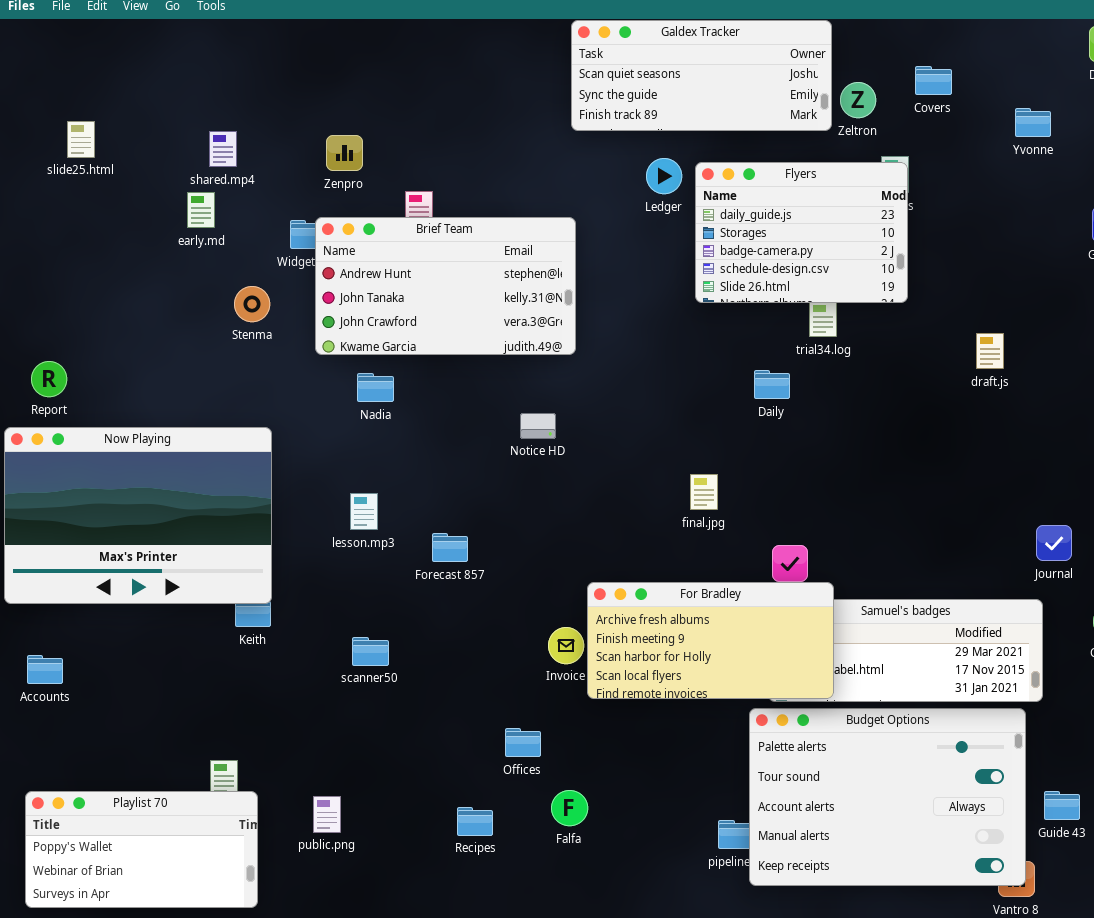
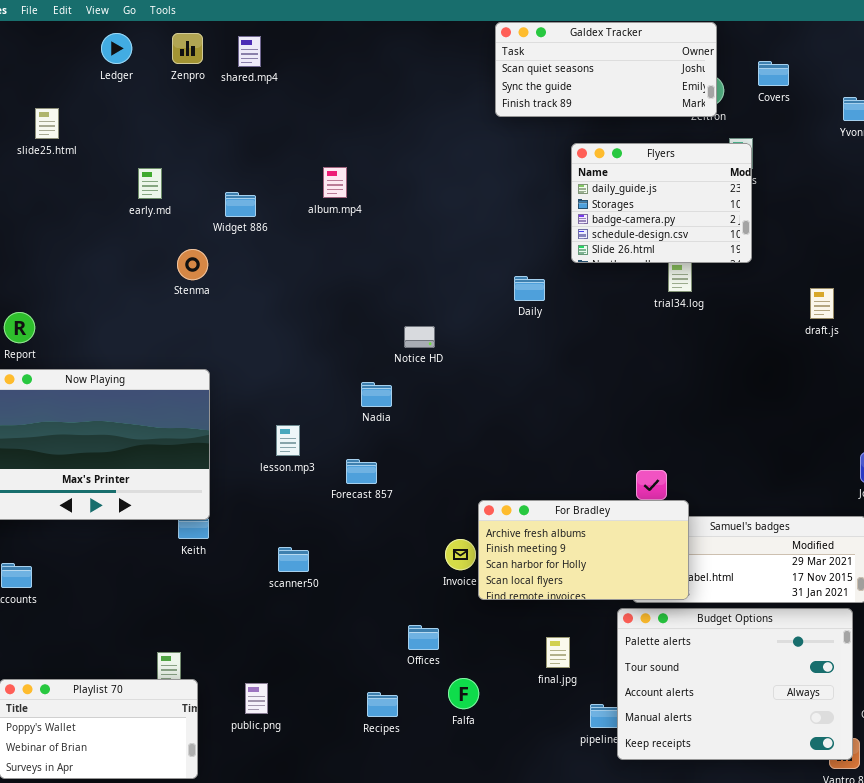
Galdex Tracker: [571,20,832,131] -> [495,22,717,117], moved
shared.mp4: [209,131,237,167] -> [238,36,261,67], moved
Zenpro: [326,135,363,171] -> [172,33,203,64], moved
Ledger: [646,158,682,194] -> [101,33,132,64], moved
Brief Team: [315,217,576,355] -> none, closed
Daily: [754,370,790,399] -> [514,276,545,301], moved
Nadia: [357,373,394,402] -> [361,382,392,407], moved
Notice HD: [520,413,556,439] -> [404,326,435,348], moved
final.jpg: [690,474,718,510] -> [546,637,570,668], moved

